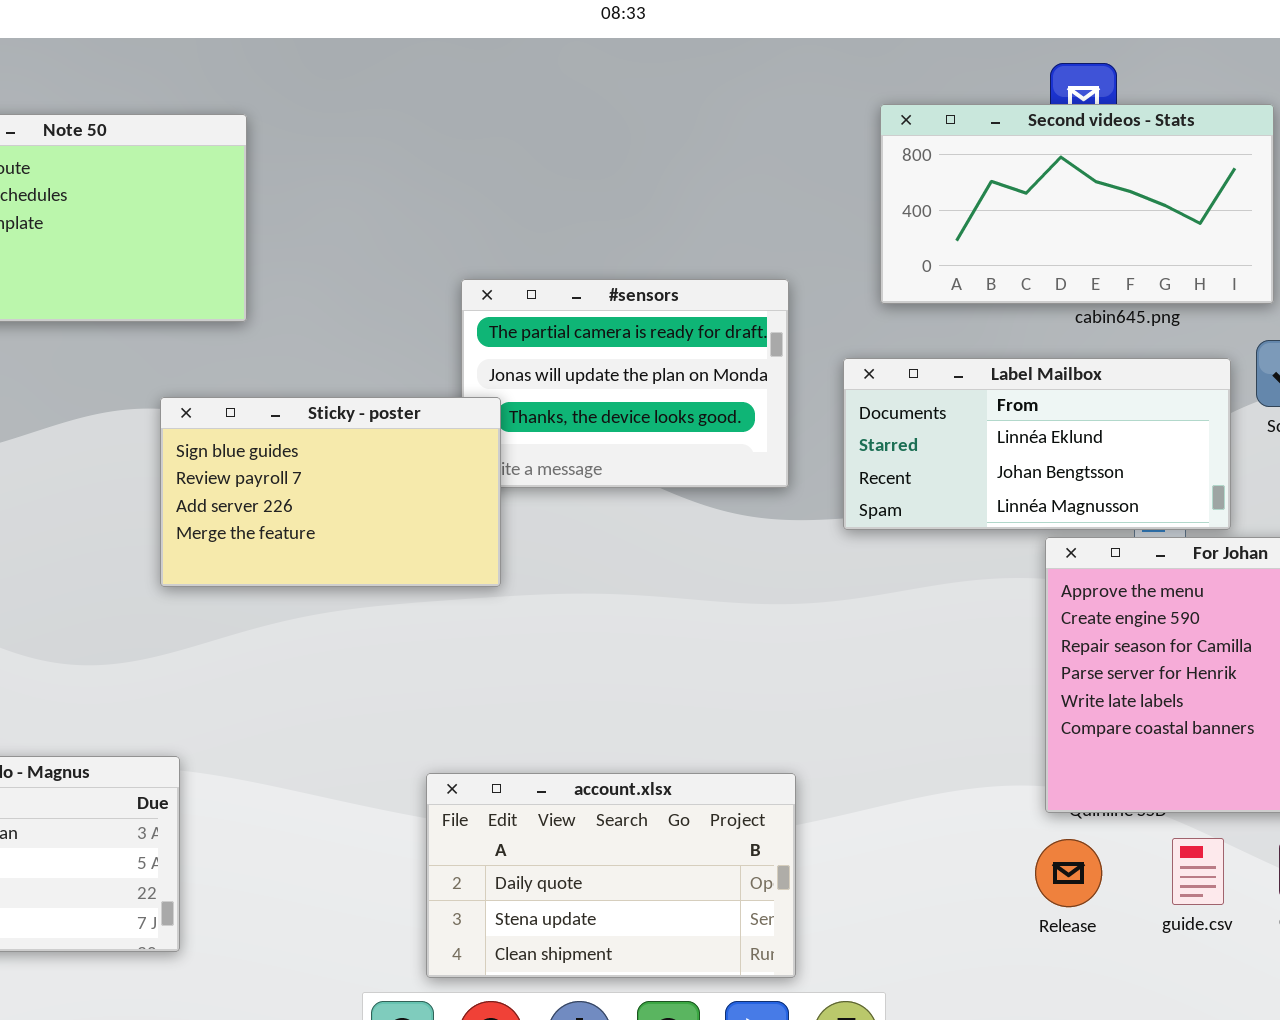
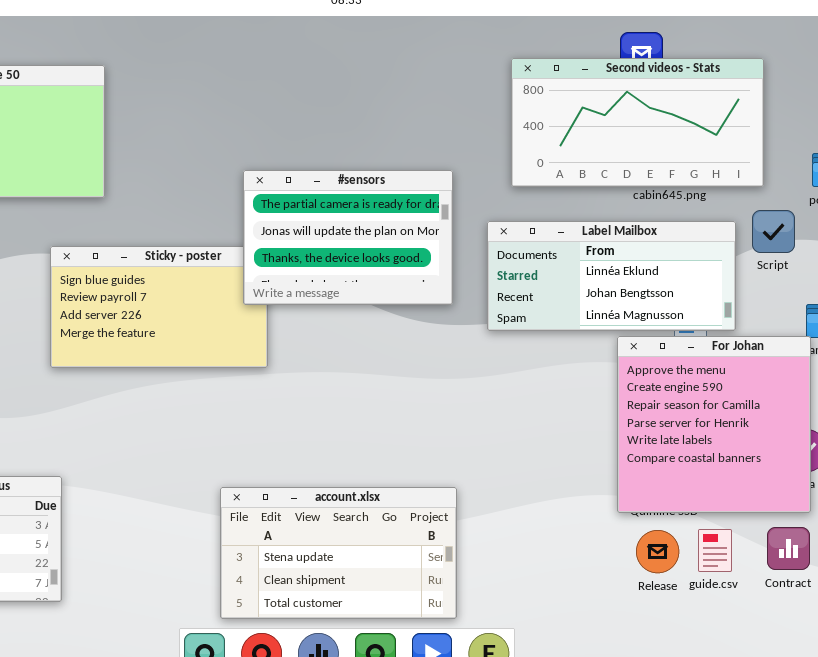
#sensors: [461,279,789,488] -> [243,170,453,305], raised
account.xlsx: [426,773,796,978] -> [220,487,457,619], scrolled down 1 row
Release: [1035,839,1102,907] -> [636,530,679,573], moved

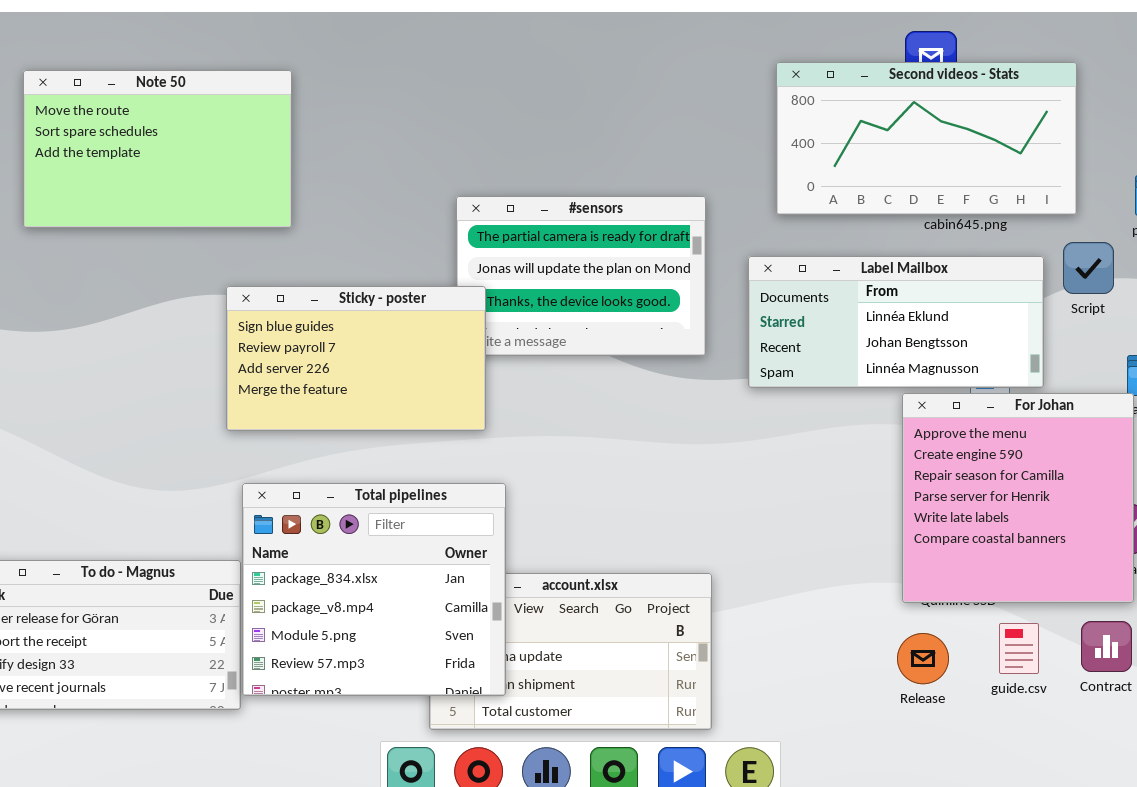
Sticky - poster: [50,246,268,368] -> [226,286,486,431], raised
Total pipelines: none -> [242,483,506,696], opened
Release: [636,530,679,573] -> [897,633,949,684], moved

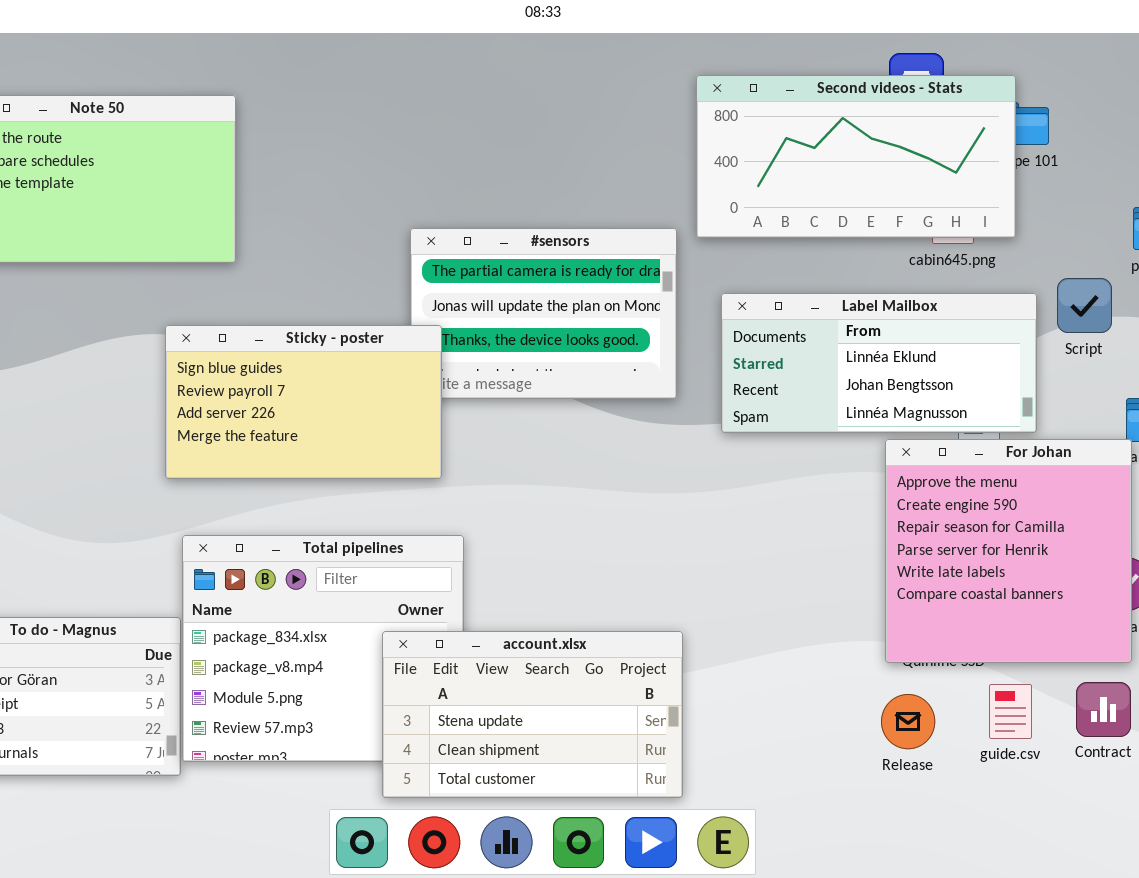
Second videos - Stats: [776,62,1077,215] -> [696,75,1016,238], moved
account.xlsx: [429,573,712,730] -> [382,631,683,798], raised

